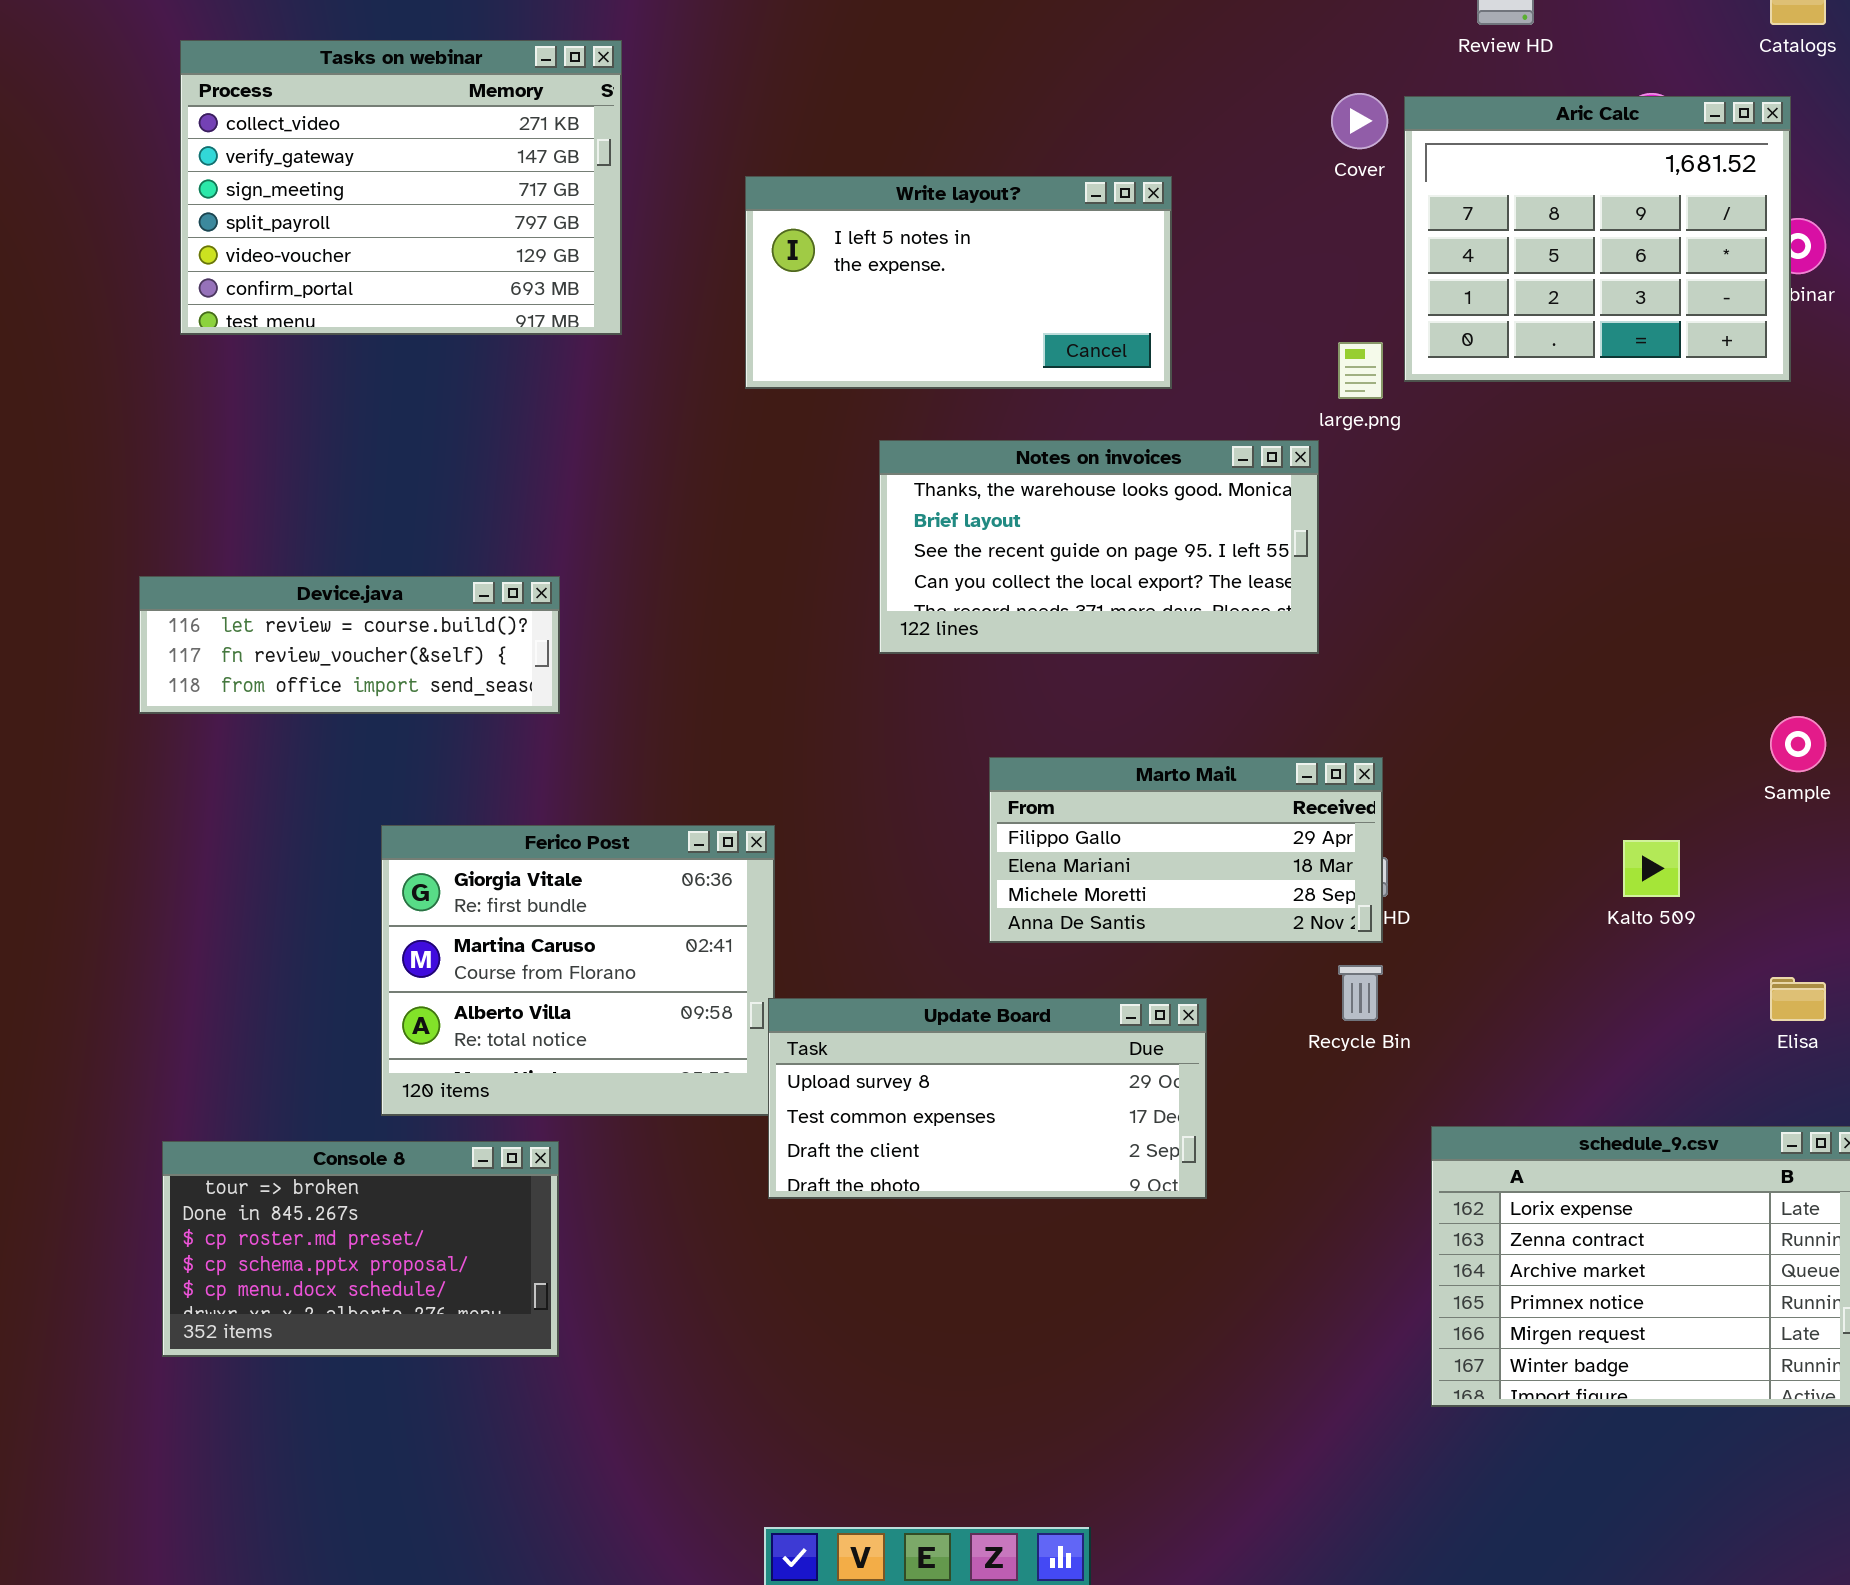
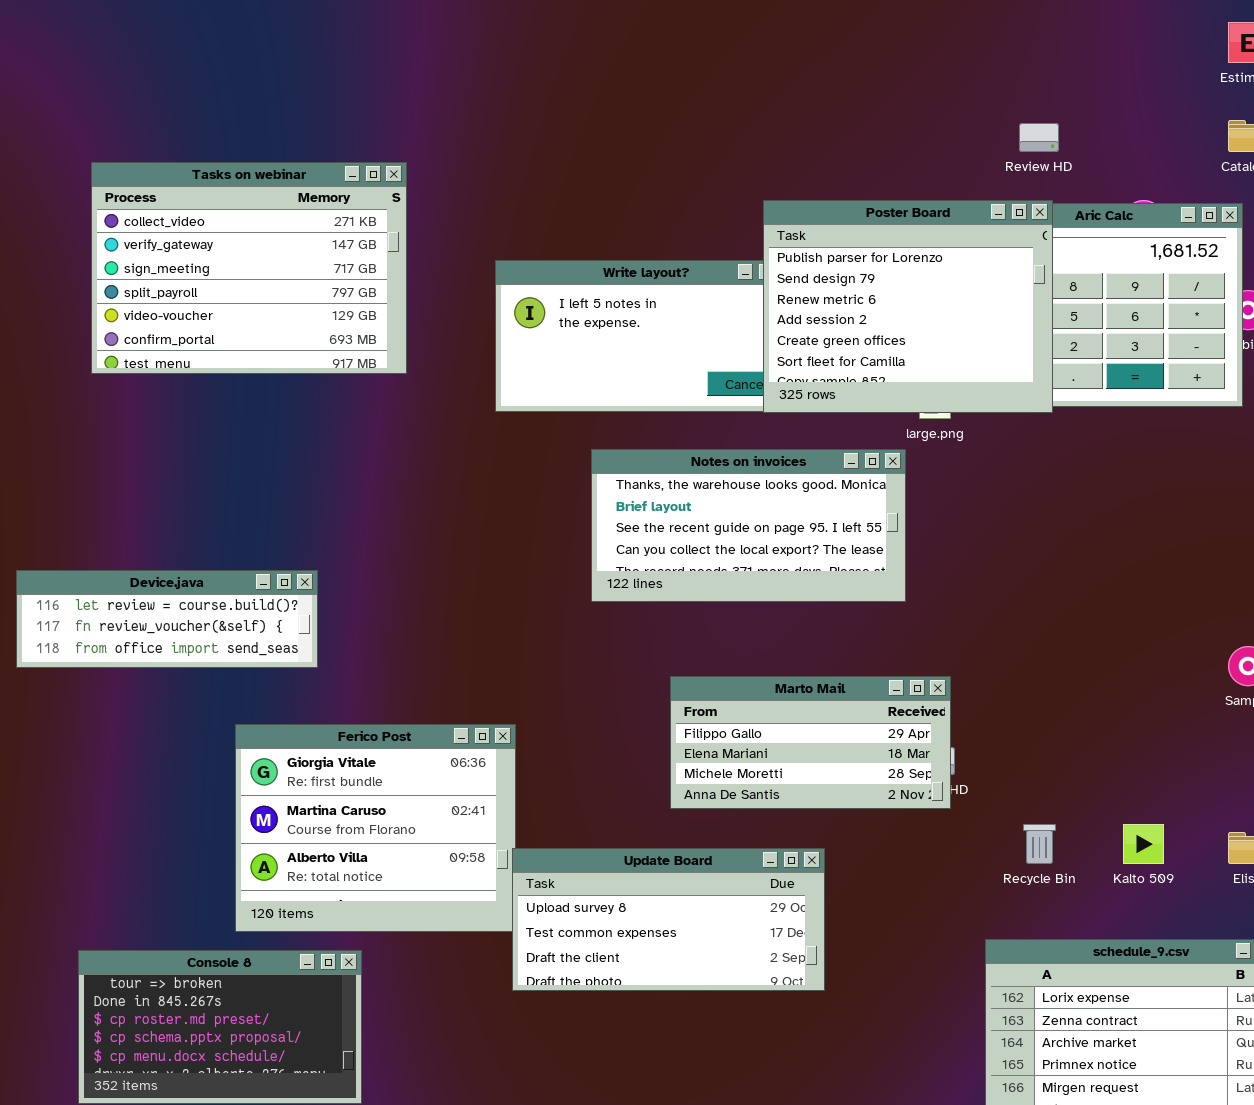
Poster Board: none -> [763,200,1053,413], opened
Device.java: [139,576,560,714] -> [16,570,318,668], moved
Kalto 509: [1623,840,1680,897] -> [1123,824,1164,864], moved
Recycle Bin: [1338,965,1383,1021] -> [1023,824,1056,864], moved

